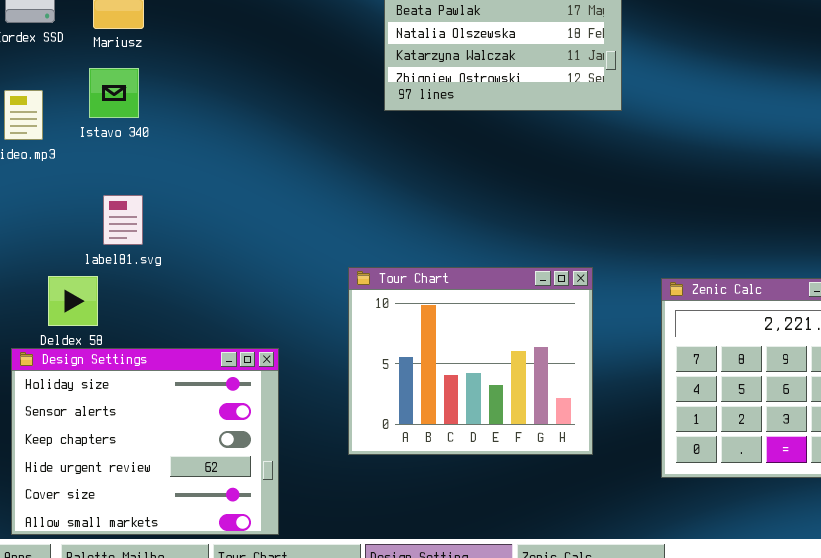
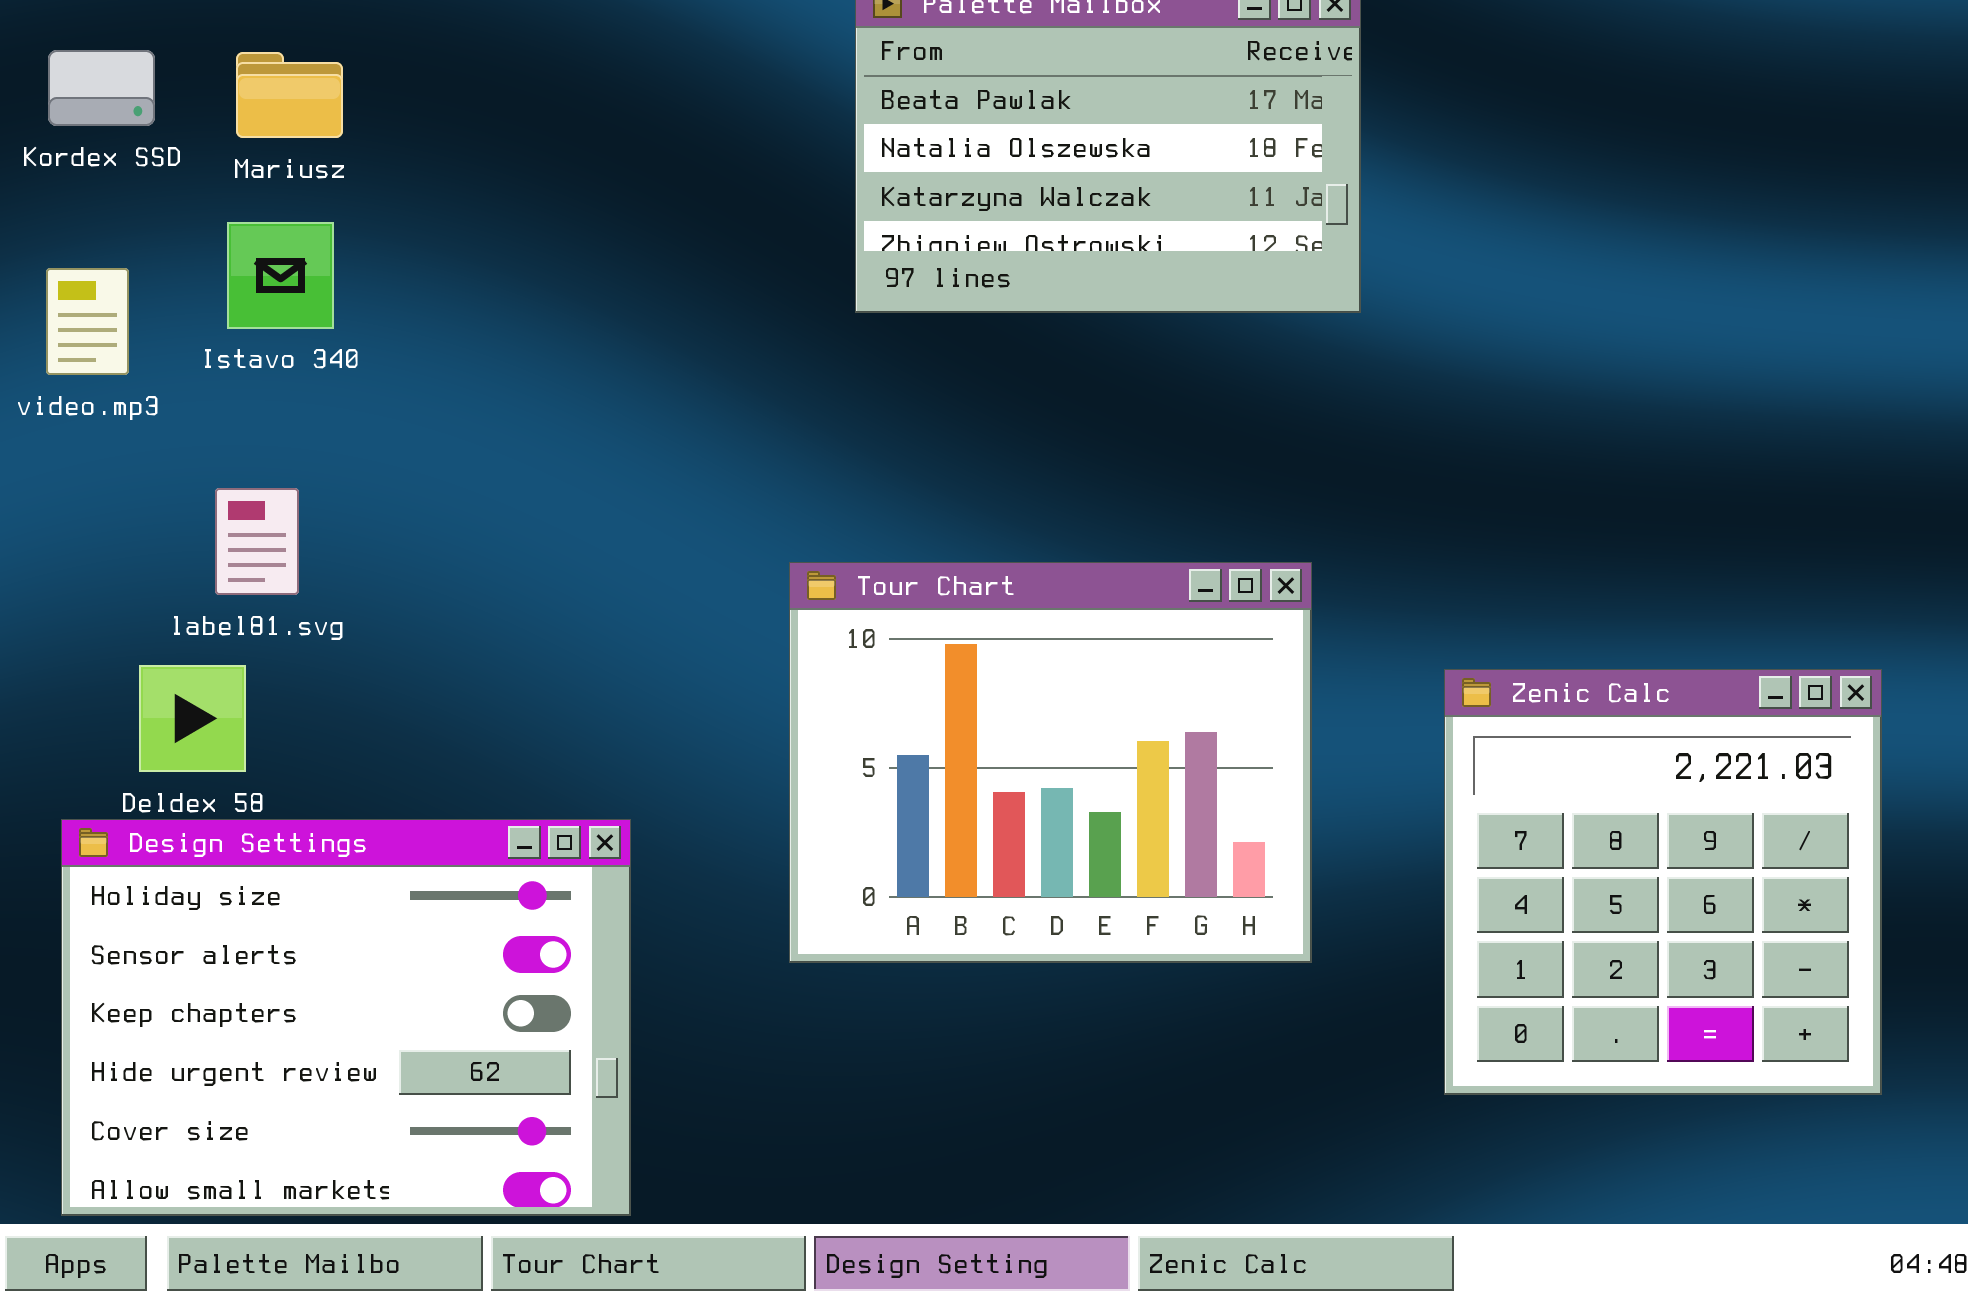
label81.svg: [103,195,143,245] -> [215,488,299,595], moved
Tour Chart: [348,267,593,455] -> [789,562,1312,963], moved

